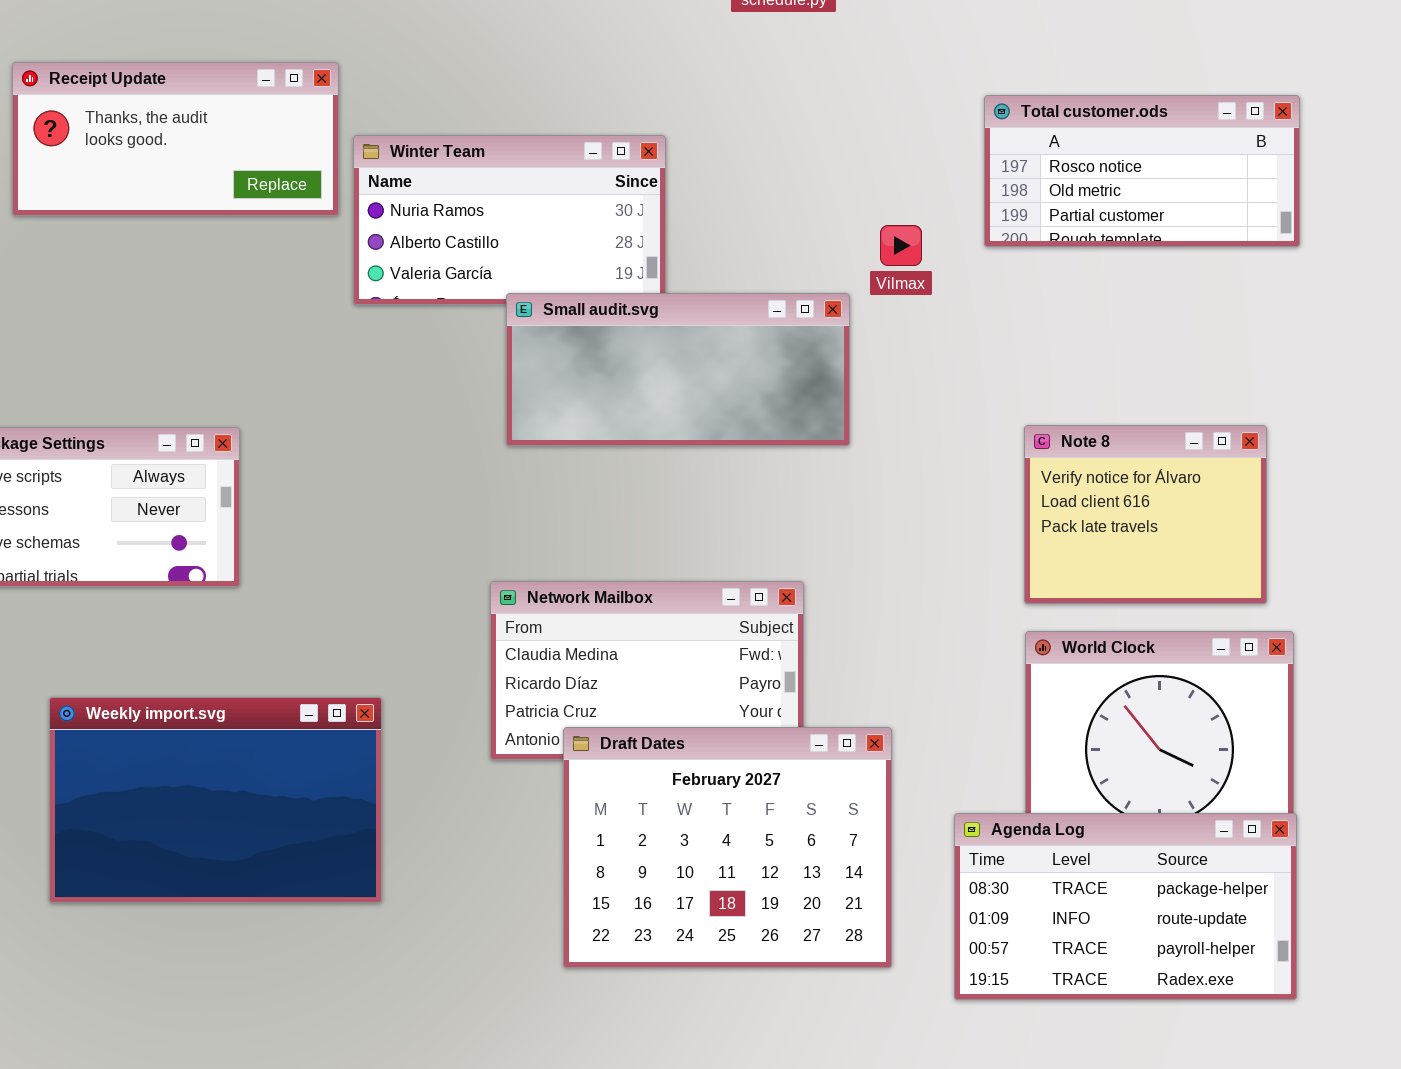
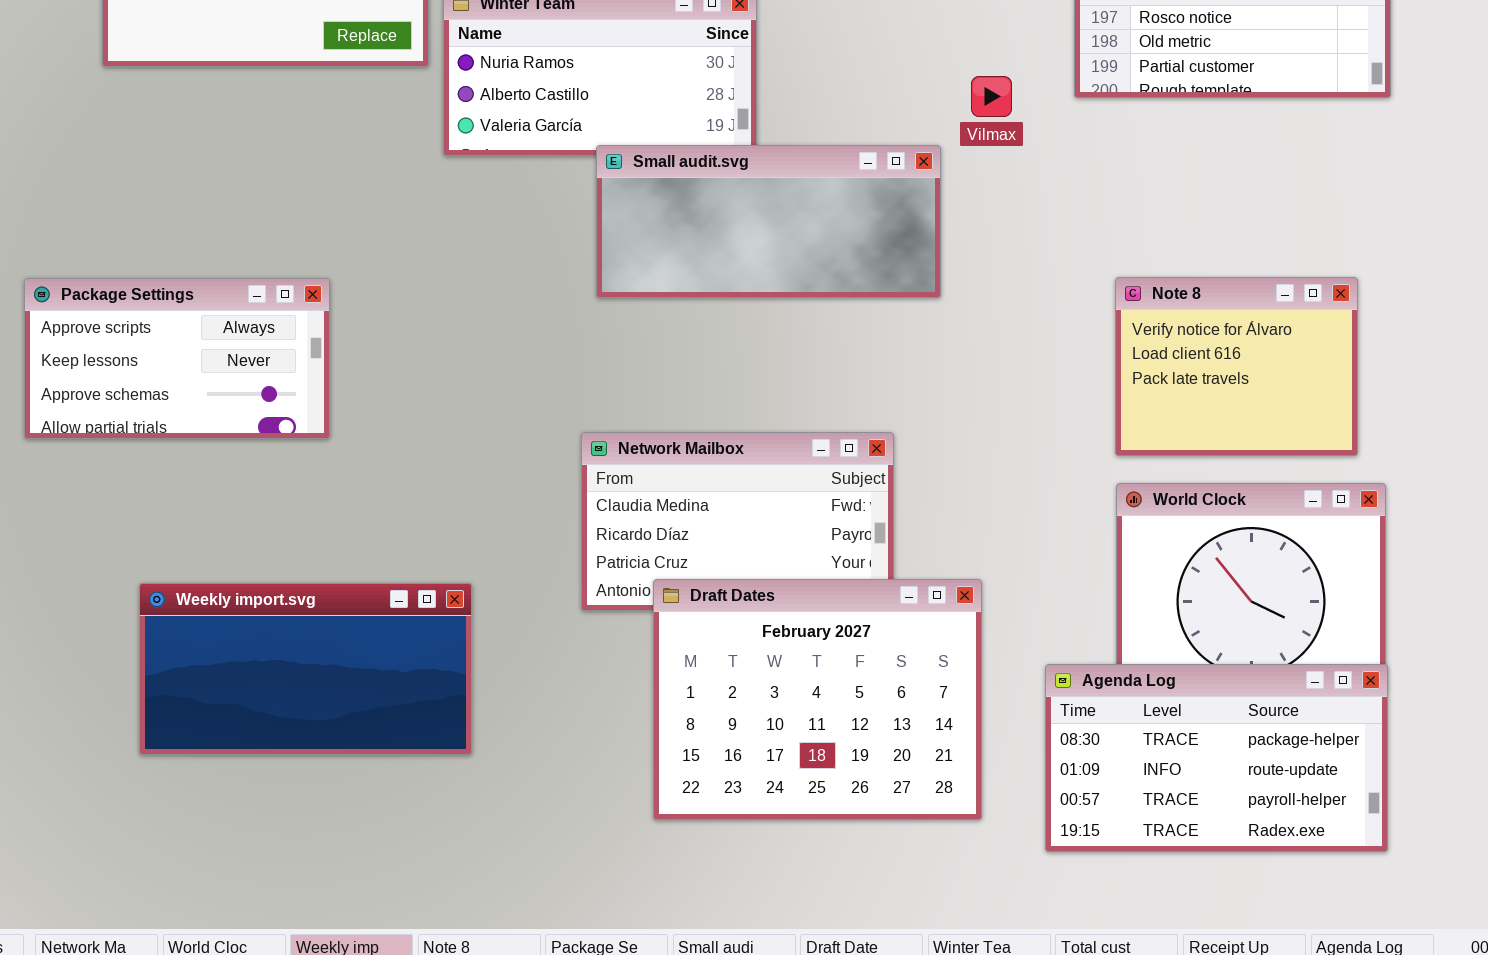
Weekly import.svg: [49,697,382,903] -> [139,583,472,755], resized

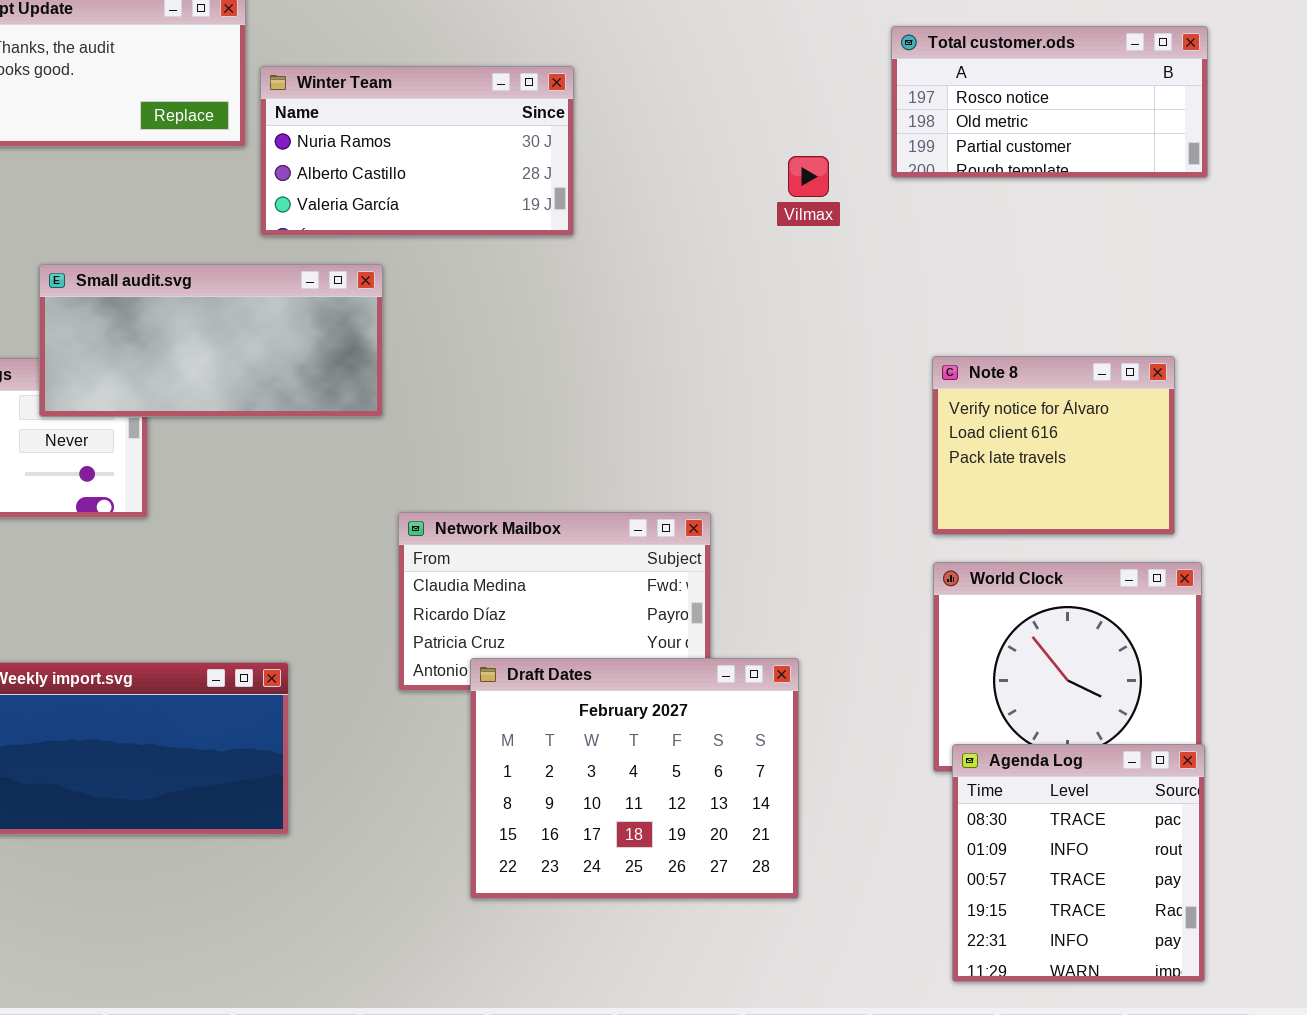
Small audit.svg: [596,145,941,298] -> [39,264,383,417], moved
Agenda Log: [1045,664,1388,852] -> [952,744,1205,982], resized

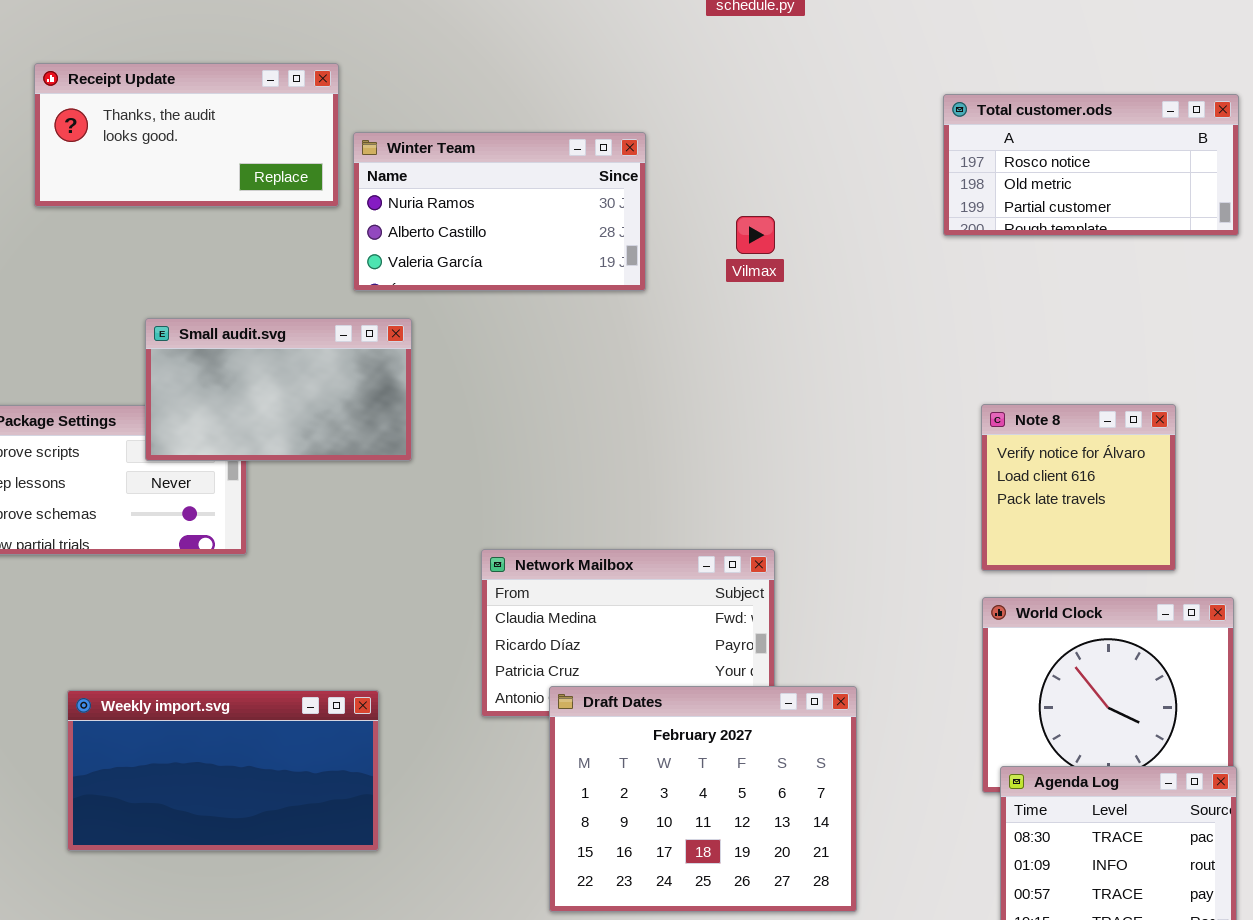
Vilmax: [788,156,829,197] -> [736,216,775,254], moved
Small audit.svg: [39,264,383,417] -> [145,318,412,461], resized
Note 8: [932,356,1175,535] -> [981,404,1176,571], resized

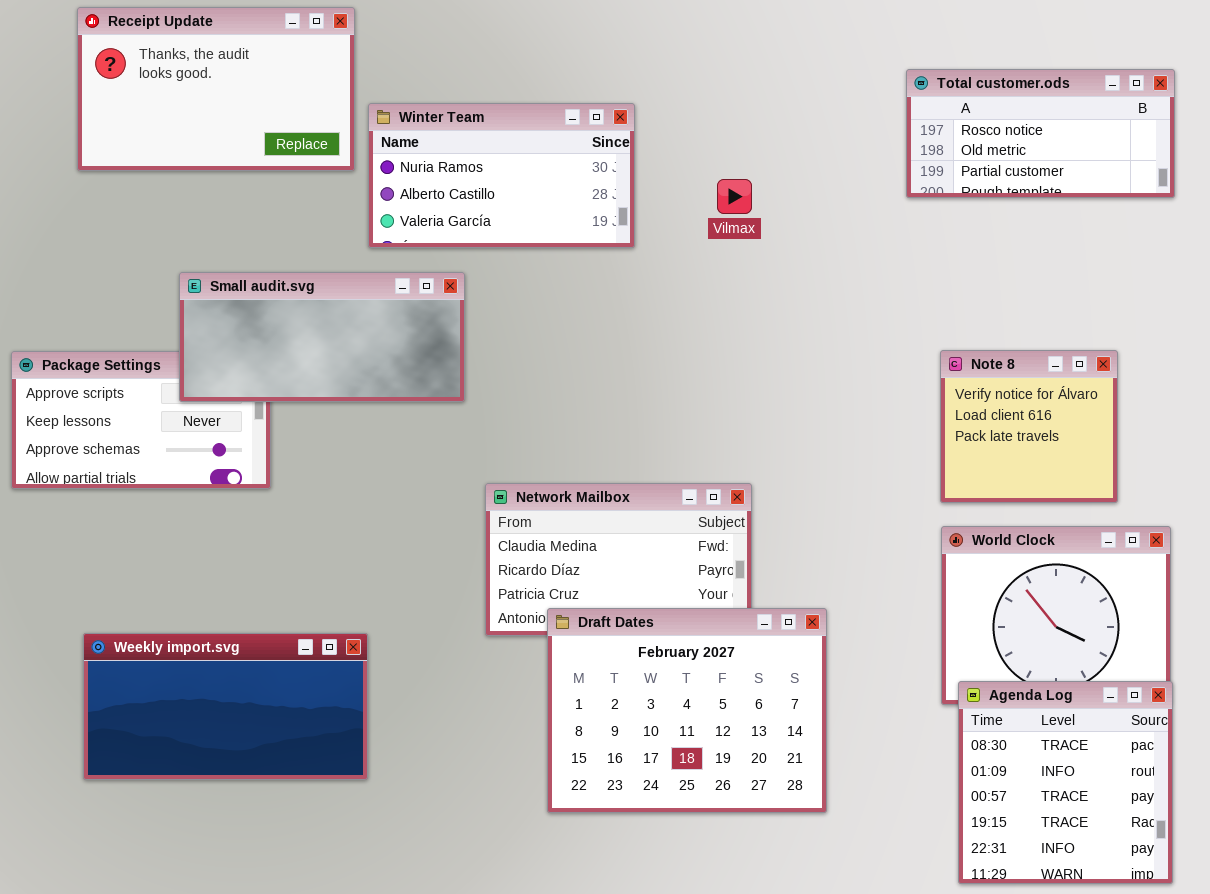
Receipt Update: [34,63,339,207] -> [77,7,355,171], resized
Small audit.svg: [145,318,412,461] -> [179,272,465,402], resized
Weekly import.svg: [67,690,379,851] -> [83,633,368,780], moved

